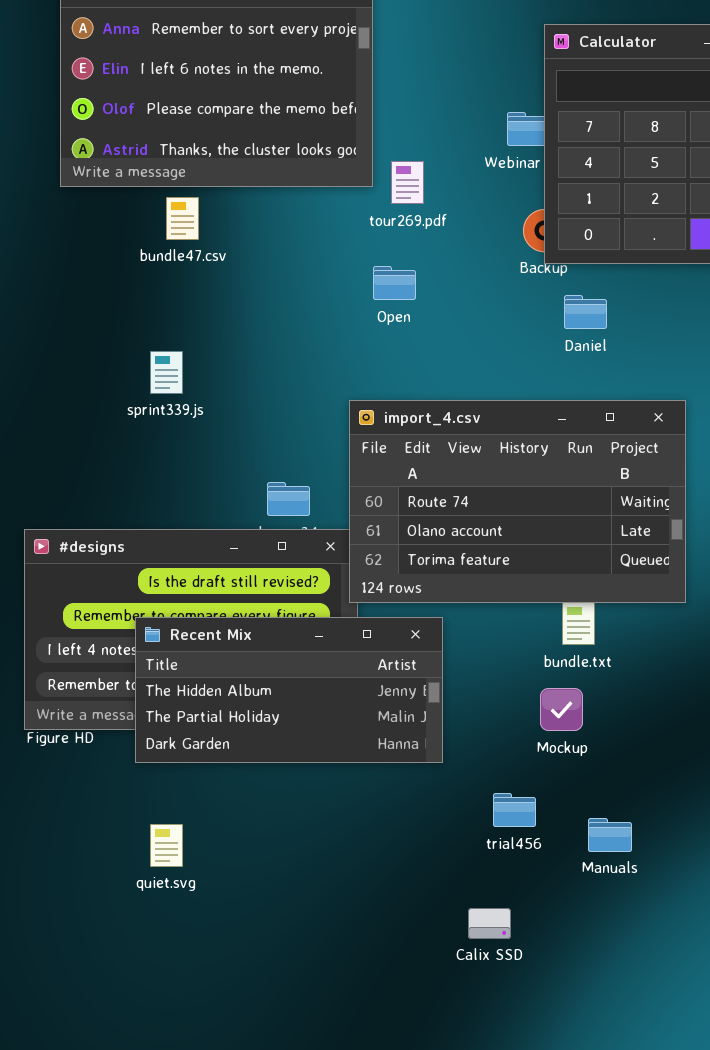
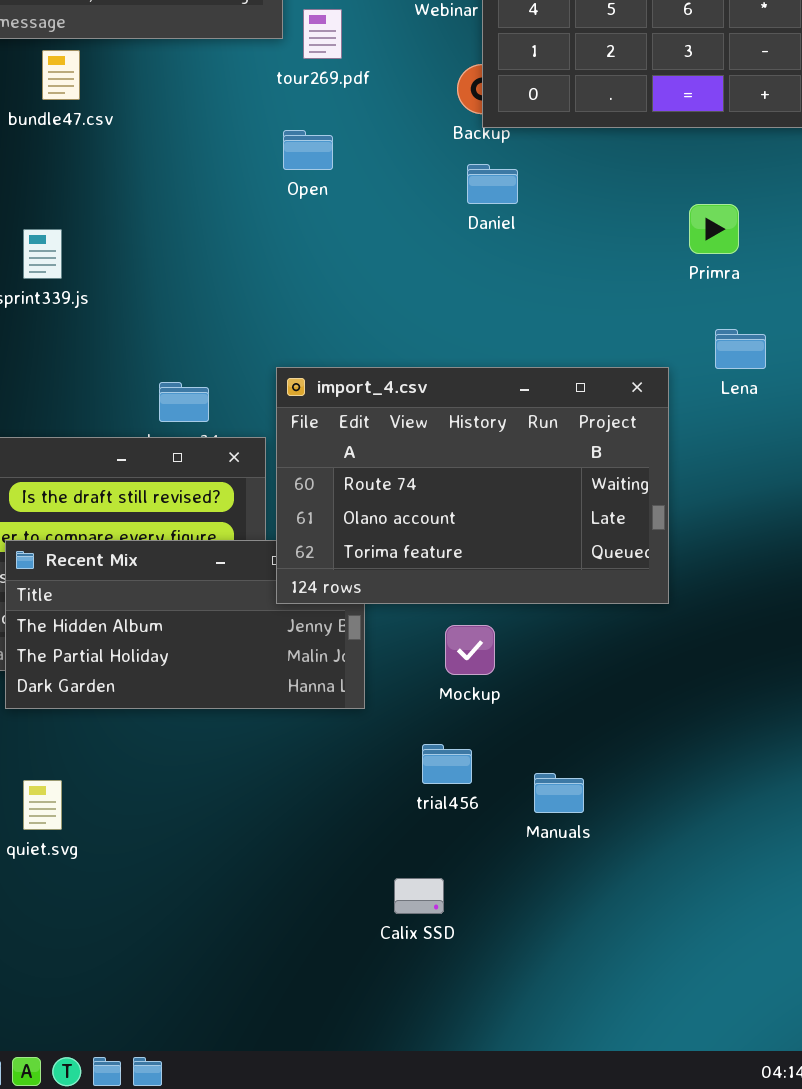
Daniel: [564,295,607,329] -> [467,164,518,204], moved
import_4.csv: [349,400,686,603] -> [276,367,669,604], moved
Mockup: [540,688,583,731] -> [445,625,495,675], moved

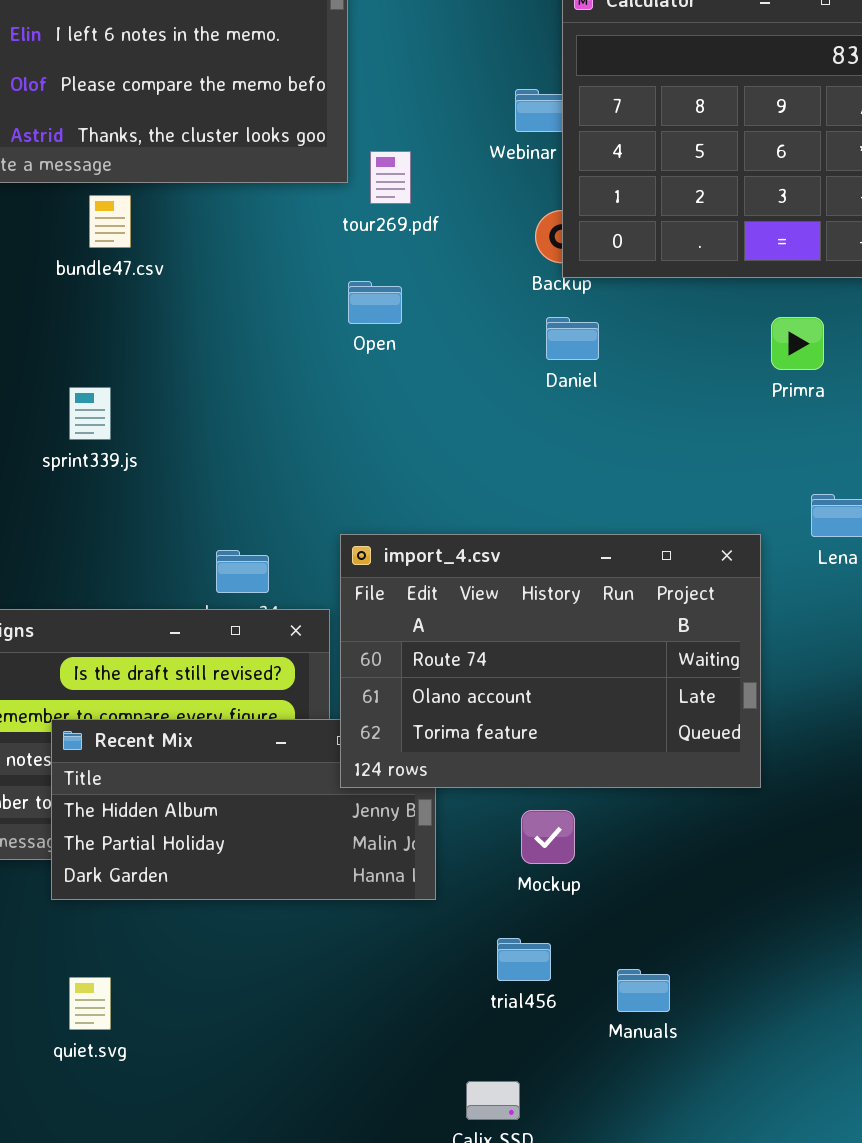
Primra: [689,204,739,254] -> [771,317,824,370], moved

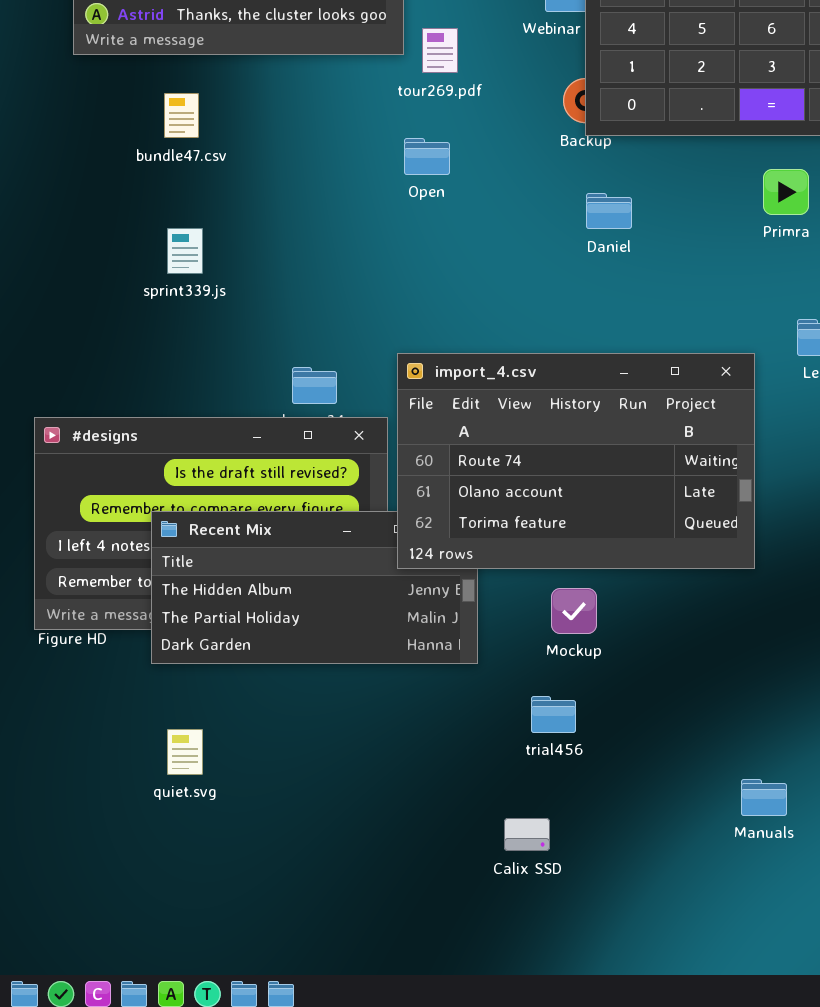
bundle47.csv: [89,195,131,248] -> [164,93,199,138], moved
Daniel: [546,317,599,360] -> [586,193,632,229], moved
Manuals: [617,969,670,1012] -> [741,779,787,816], moved

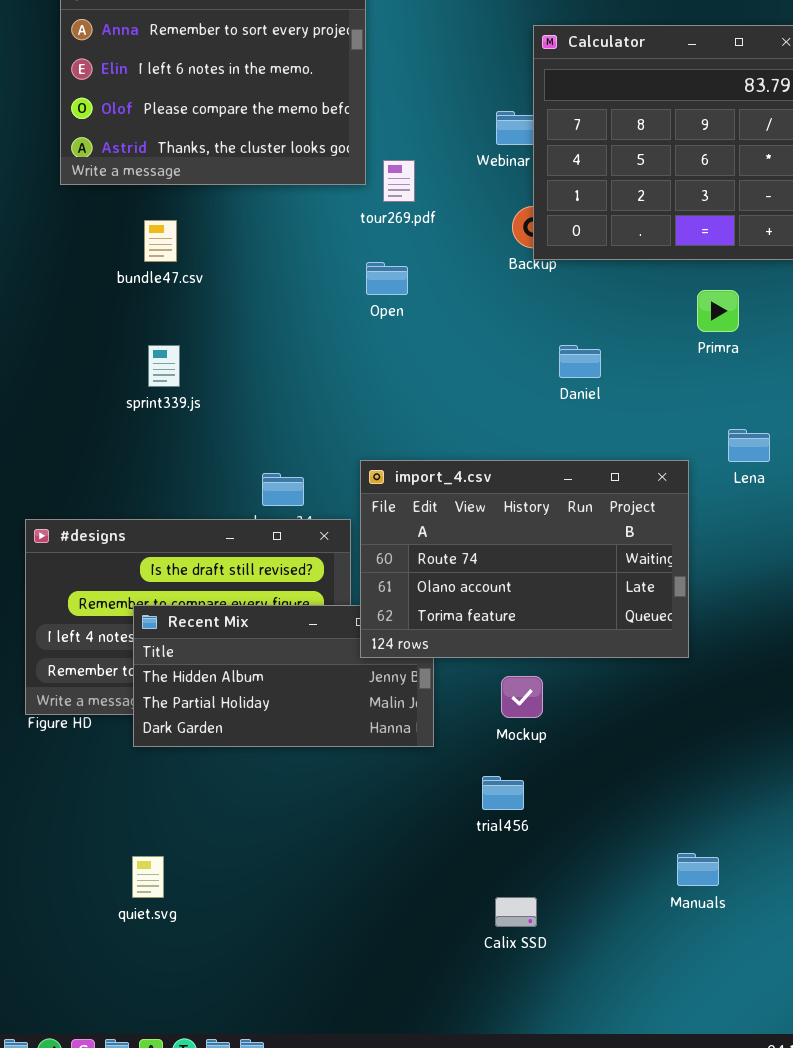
Daniel: [586,193,632,229] -> [559,345,601,378], moved
quiet.svg: [167,729,203,775] -> [132,856,164,898], moved
Calix SSD: [504,818,550,851] -> [495,897,537,927], moved

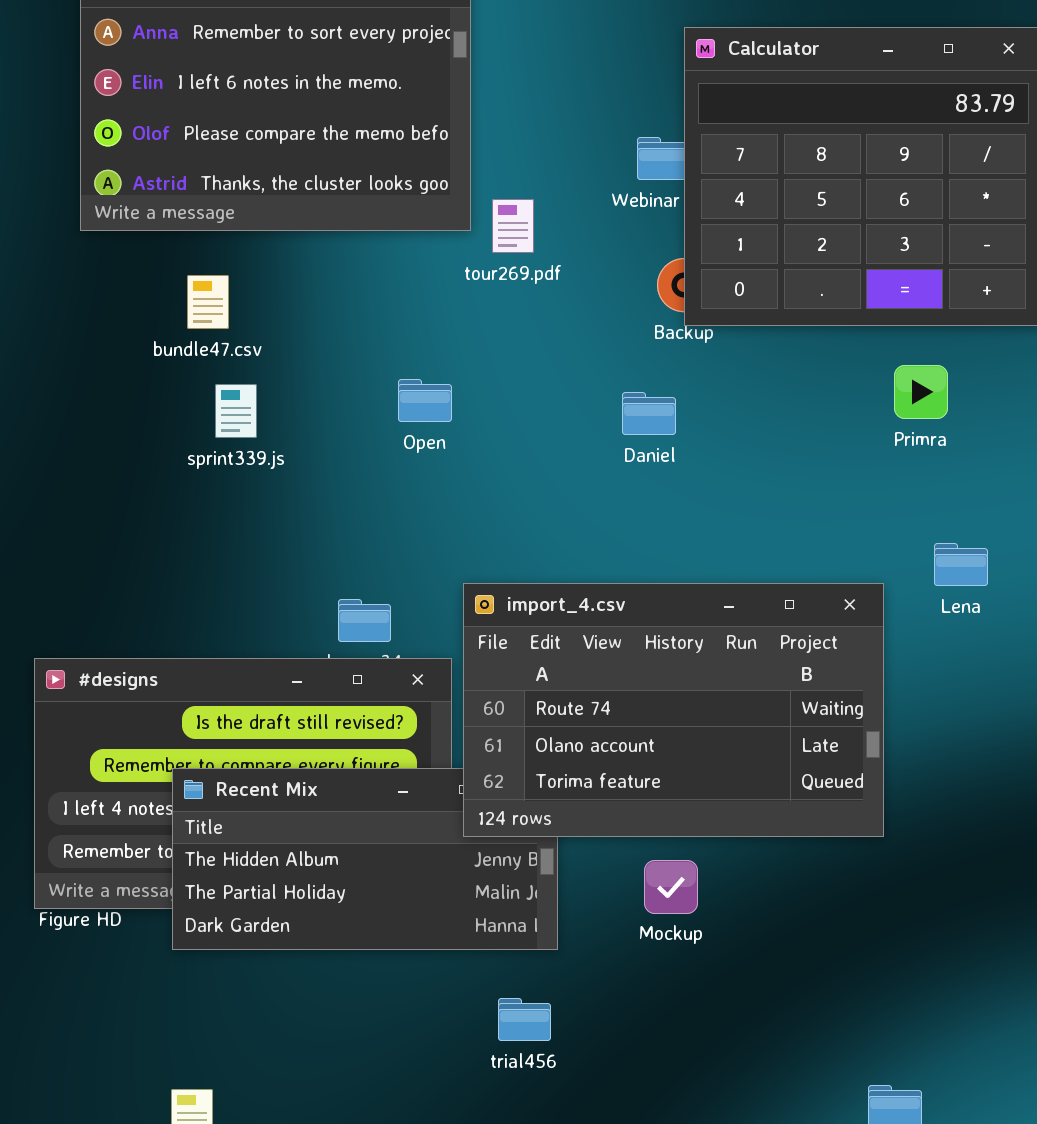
Open: [366,262,408,295] -> [398,379,452,422], moved
sprint339.js: [148,345,180,387] -> [215,384,257,438], moved
Daniel: [559,345,601,378] -> [622,392,676,435], moved
trial456: [482,776,524,810] -> [498,998,551,1041], moved

